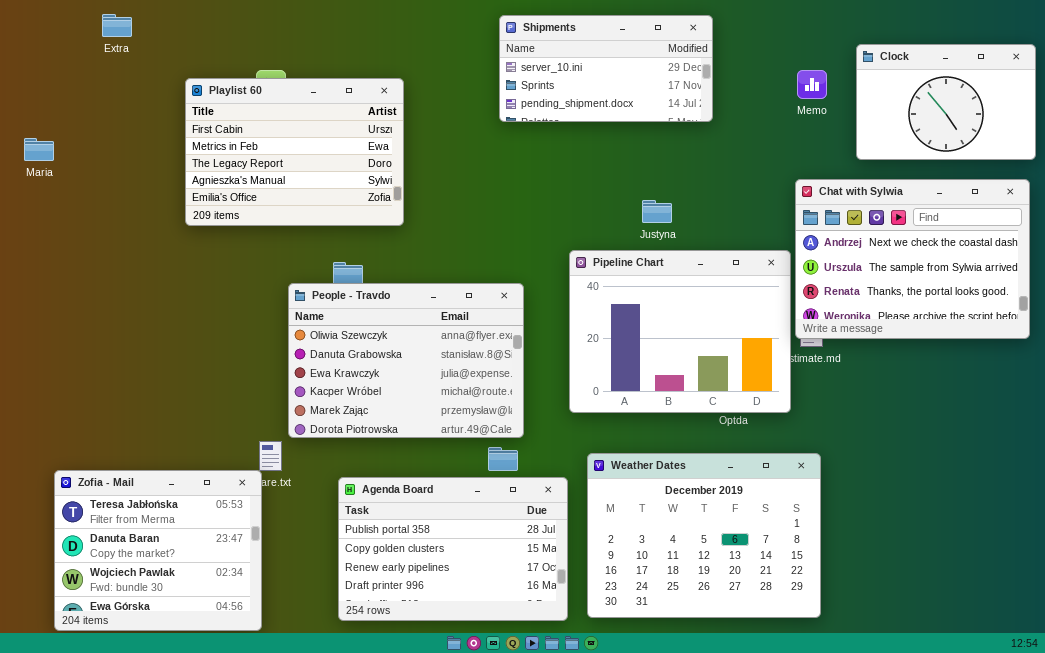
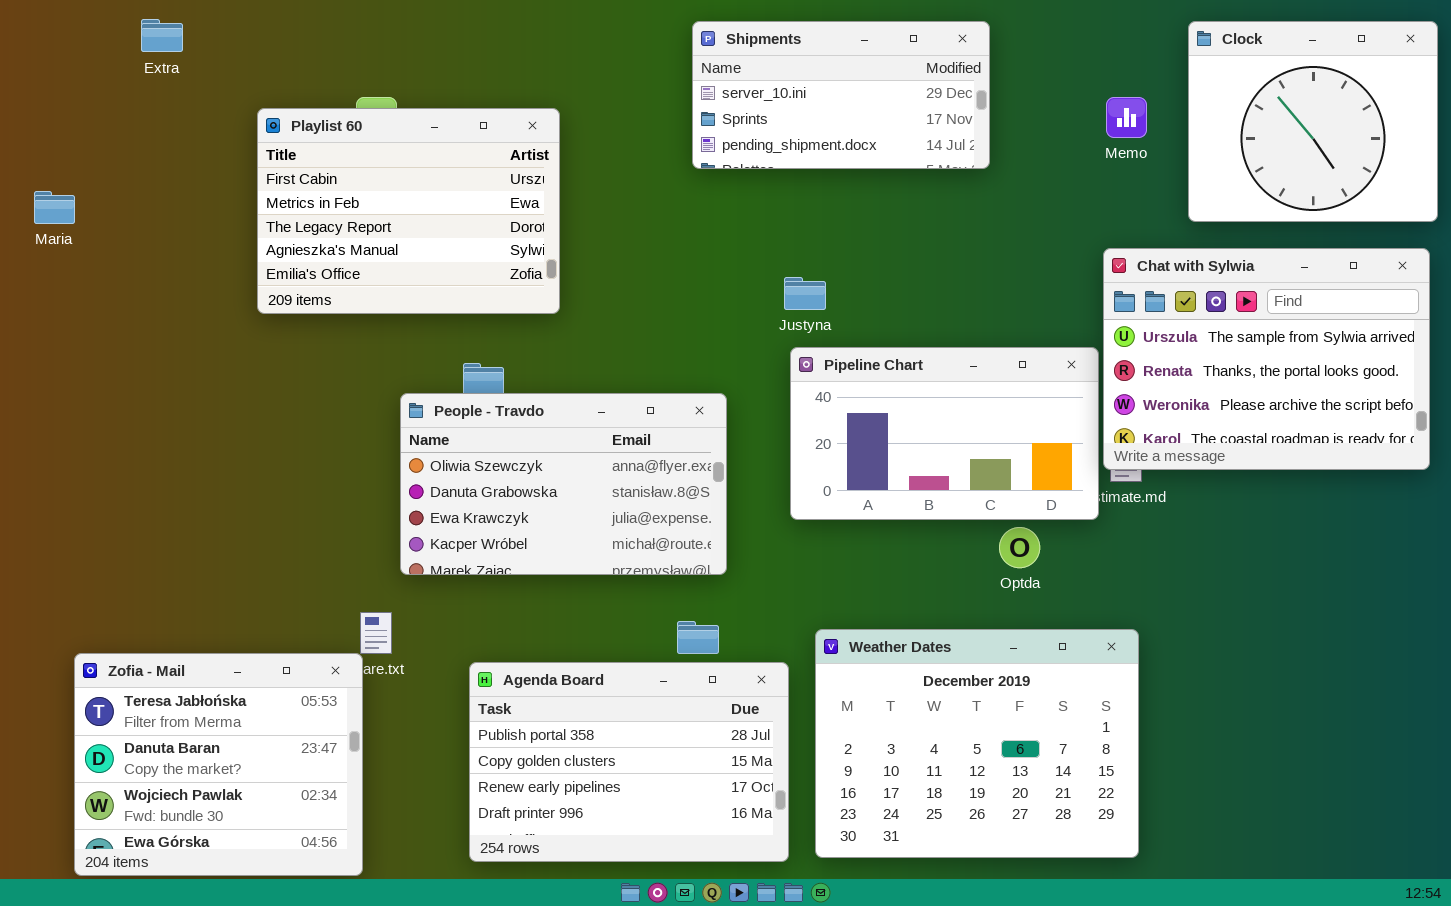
Clock: [856,44,1036,160] -> [1188,21,1438,222], resized
Chat with Sylwia: [795,179,1030,339] -> [1103,248,1430,470], scrolled down 1 row
Justyna: [642,200,672,223] -> [784,277,826,310], moved
Pipeline Chart: [569,250,791,413] -> [790,347,1099,520], resized
People - Travdo: [288,283,524,438] -> [400,393,727,575], resized

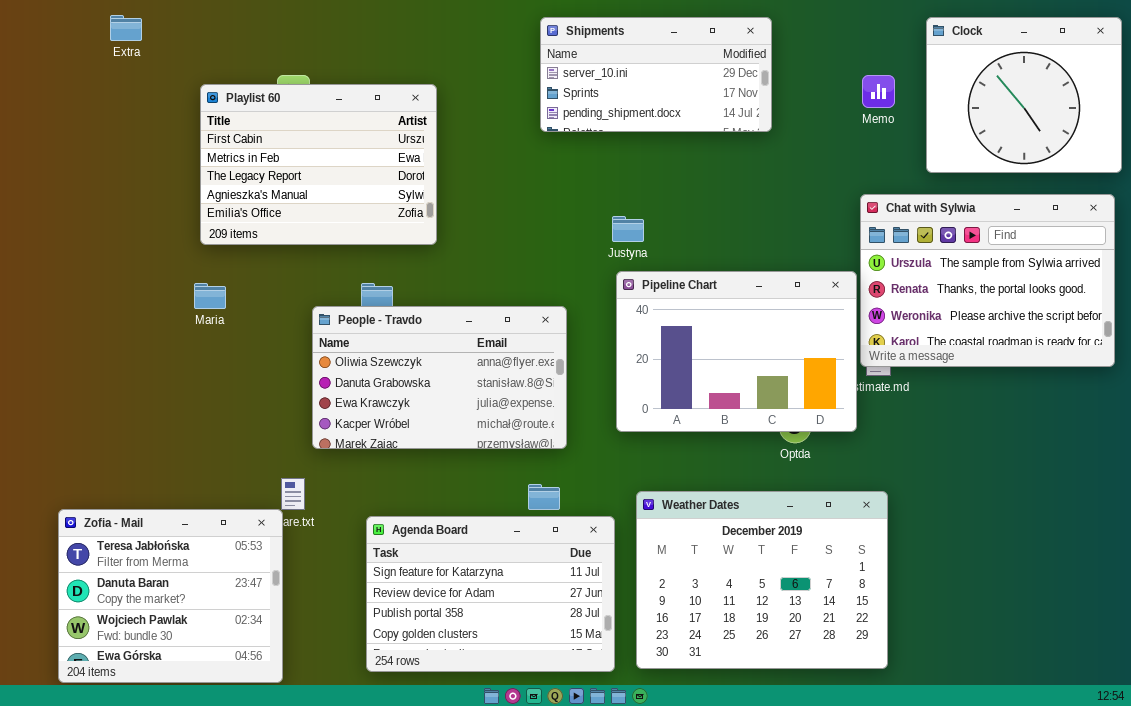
Maria: [34,191,75,224] -> [194,283,226,309], moved
Pipeline Chart: [790,347,1099,520] -> [616,271,857,432], resized
Agenda Board: [469,662,789,862] -> [366,516,615,672], scrolled up 2 rows

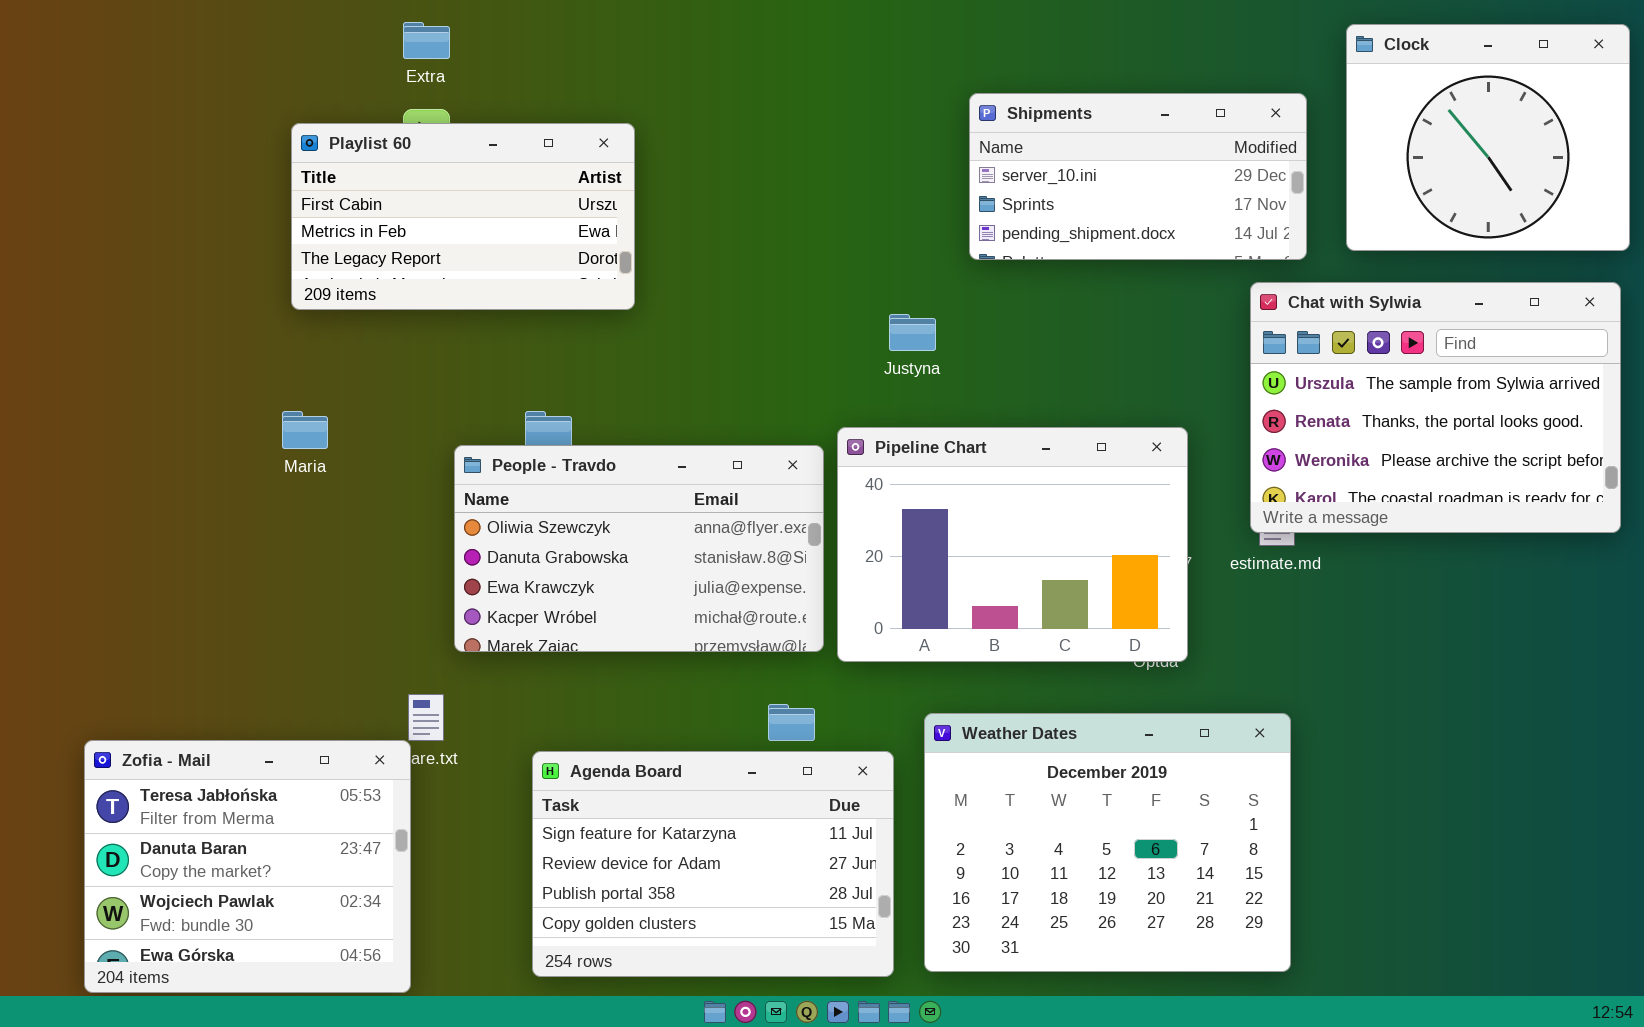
Extra: [110,15,142,41] -> [403,22,450,59], moved
Shipments: [540,17,772,132] -> [969,93,1307,260], moved
Playlist 60: [200,84,437,245] -> [291,123,635,310], resized
Pipeline Chart: [616,271,857,432] -> [837,427,1188,662], moved

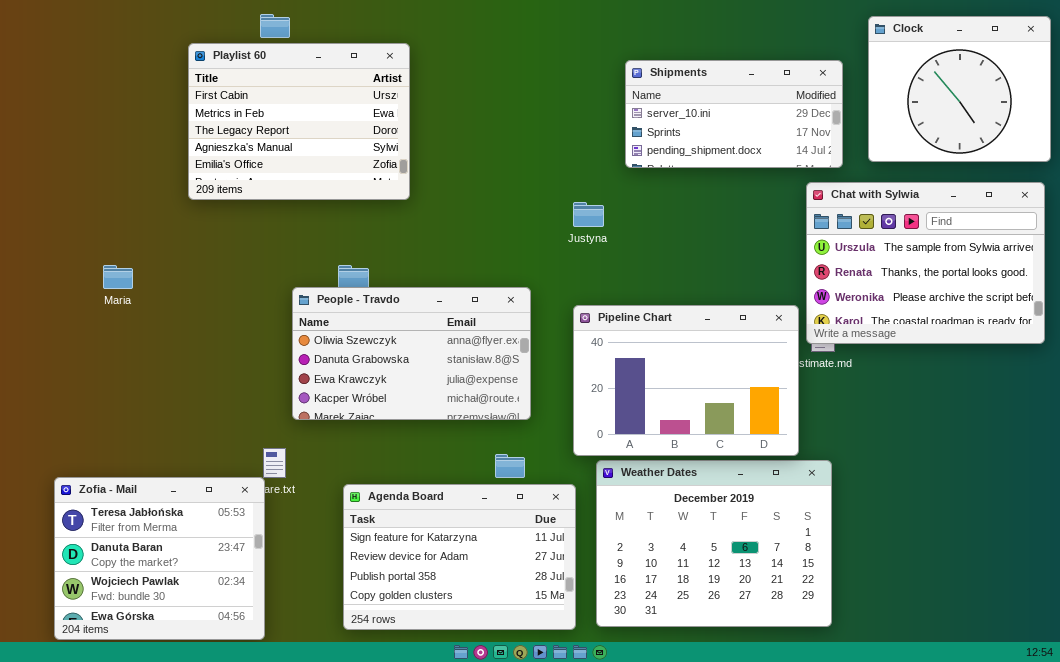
Playlist 60: [291,123,635,310] -> [188,43,410,200], resized
Maria: [282,411,328,449] -> [103,265,133,289], moved
Pipeline Chart: [837,427,1188,662] -> [573,305,799,456], moved

